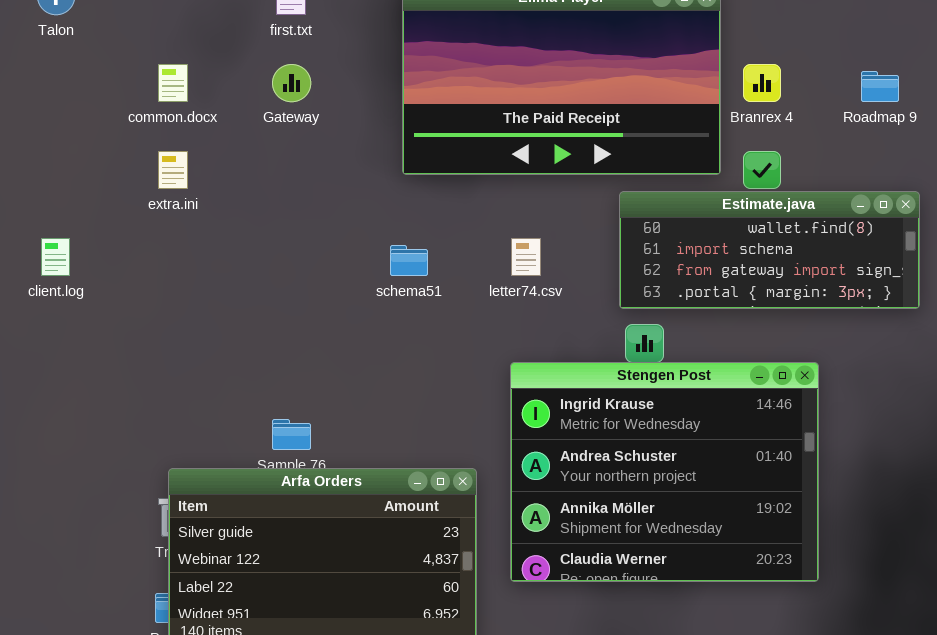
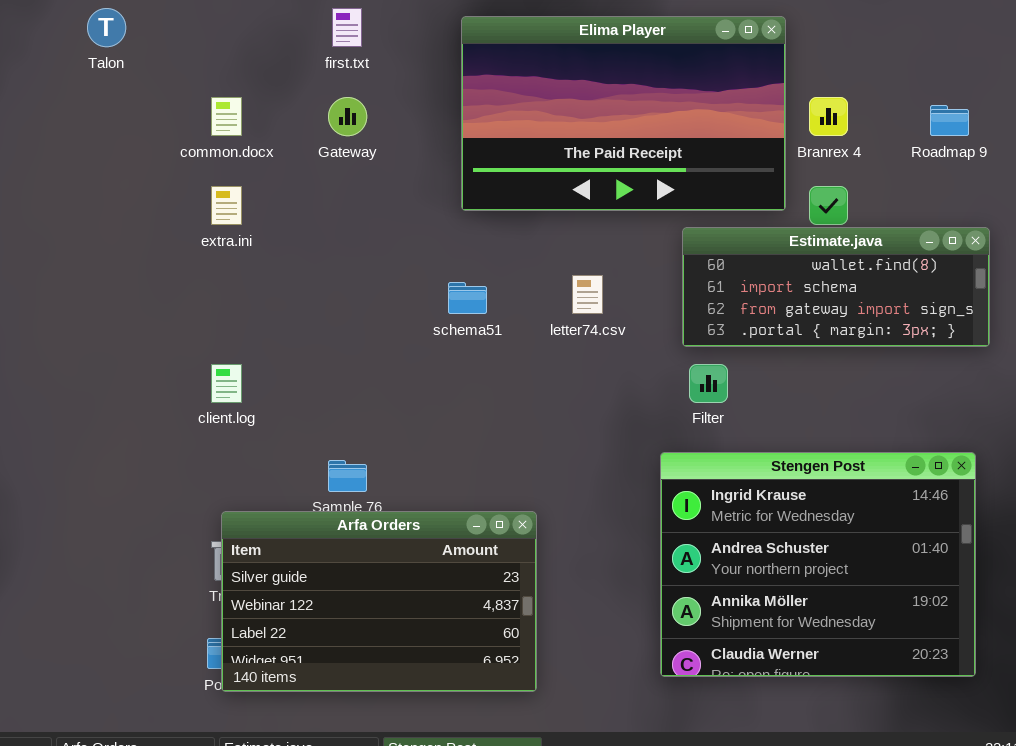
client.log: [41,238,70,276] -> [211,364,242,403], moved
Stengen Post: [510,362,819,582] -> [660,452,976,677], moved

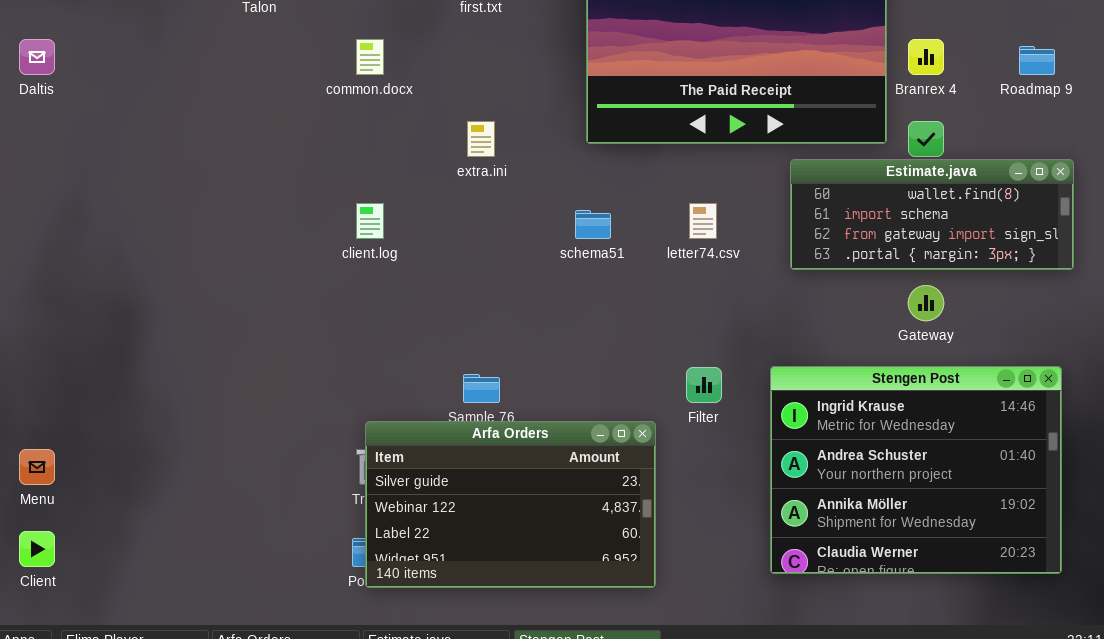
Gateway: [328,97,367,136] -> [908,285,944,321], moved
extra.ini: [211,186,242,225] -> [467,121,495,157], moved
client.log: [211,364,242,403] -> [356,203,384,239], moved
Filter: [689,364,728,403] -> [686,367,722,403], moved

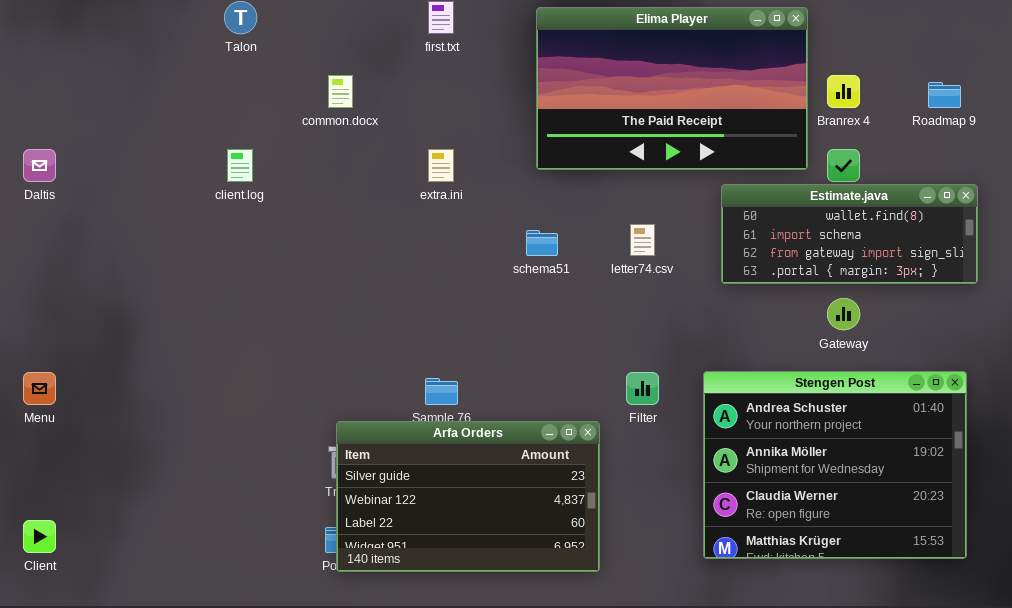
Daltis: [19,39,55,75] -> [23,149,56,182], moved
client.log: [356,203,384,239] -> [227,149,253,182], moved
Stengen Post: [770,366,1062,574] -> [703,371,967,559], scrolled down 1 row
Menu: [19,449,55,485] -> [23,372,56,405], moved

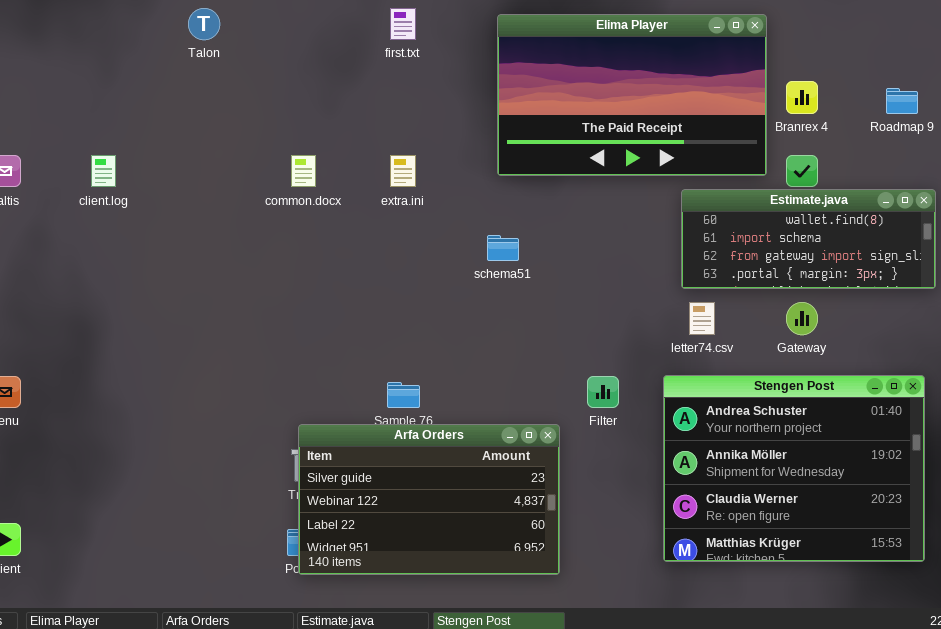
common.docx: [328,75,353,108] -> [291,155,316,187], moved
client.log: [227,149,253,182] -> [91,155,116,187], moved
letter74.csv: [630,224,655,256] -> [689,302,715,335], moved

